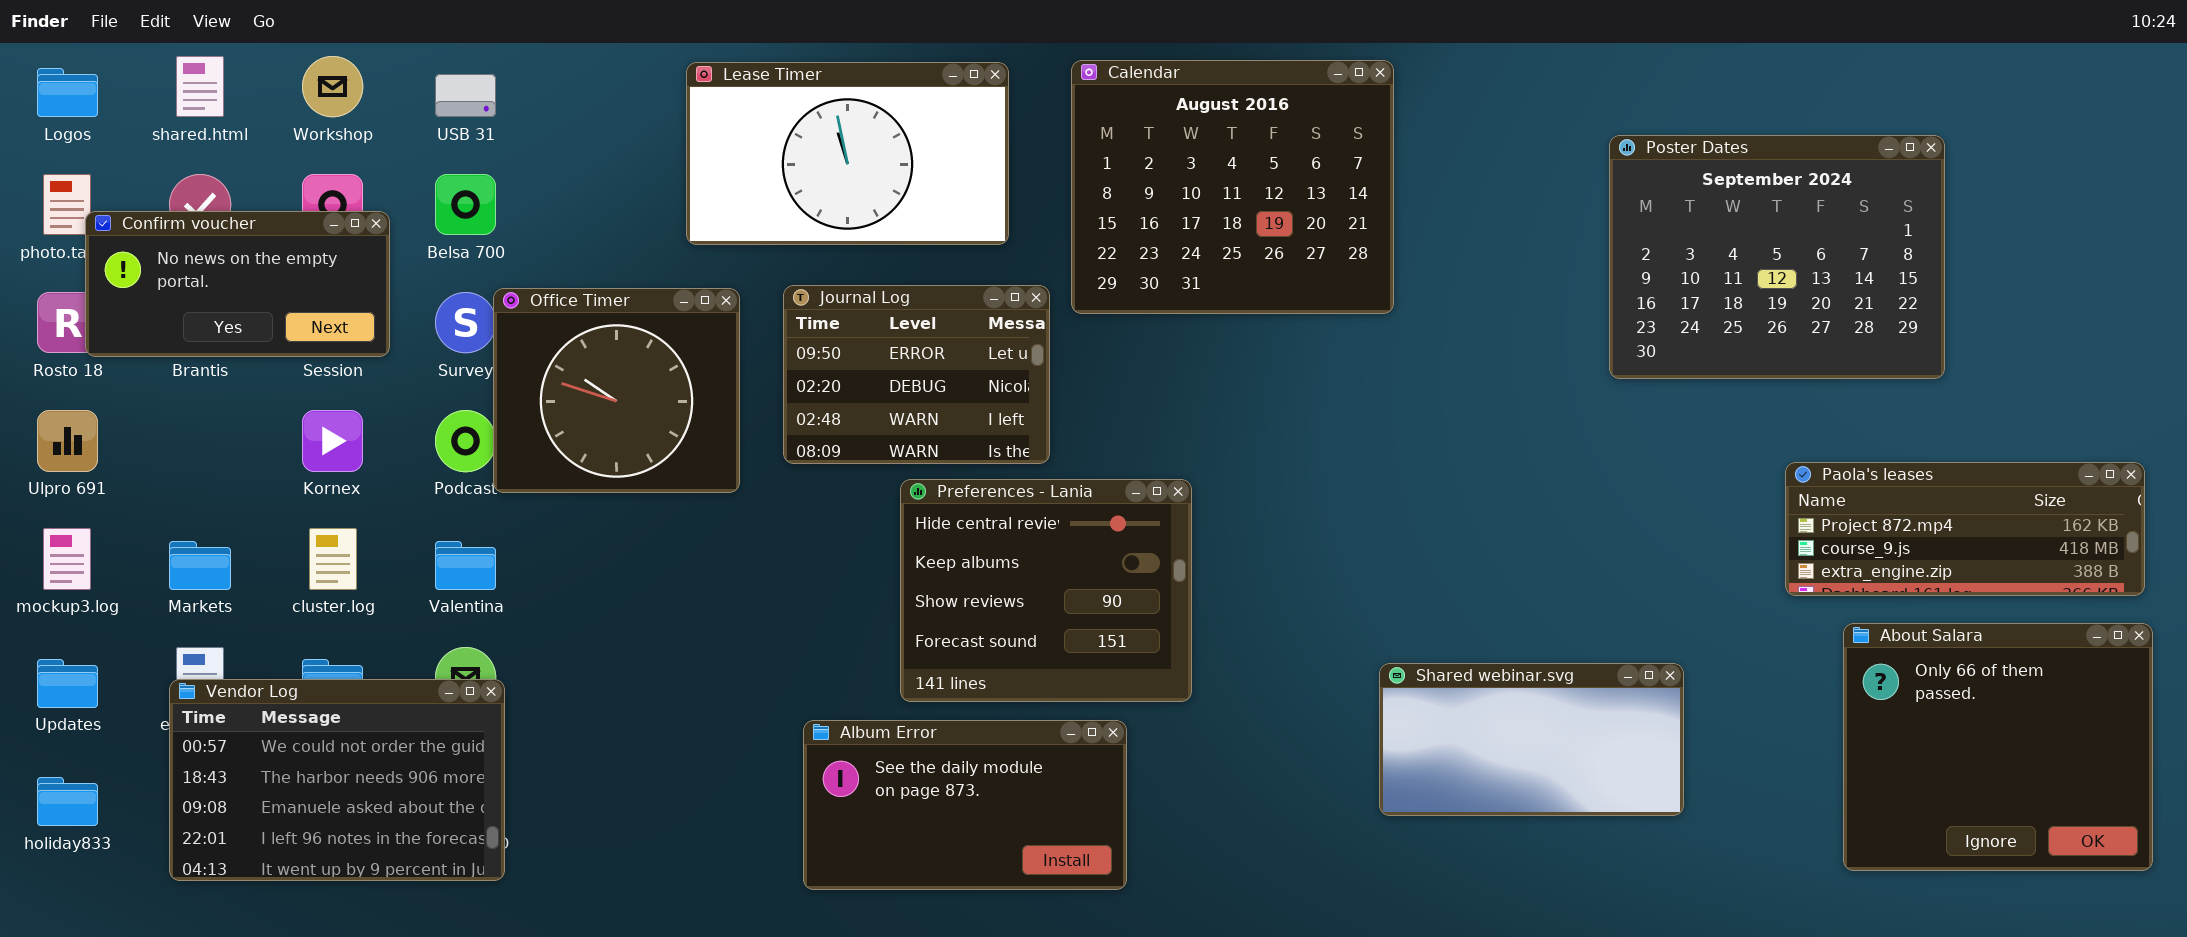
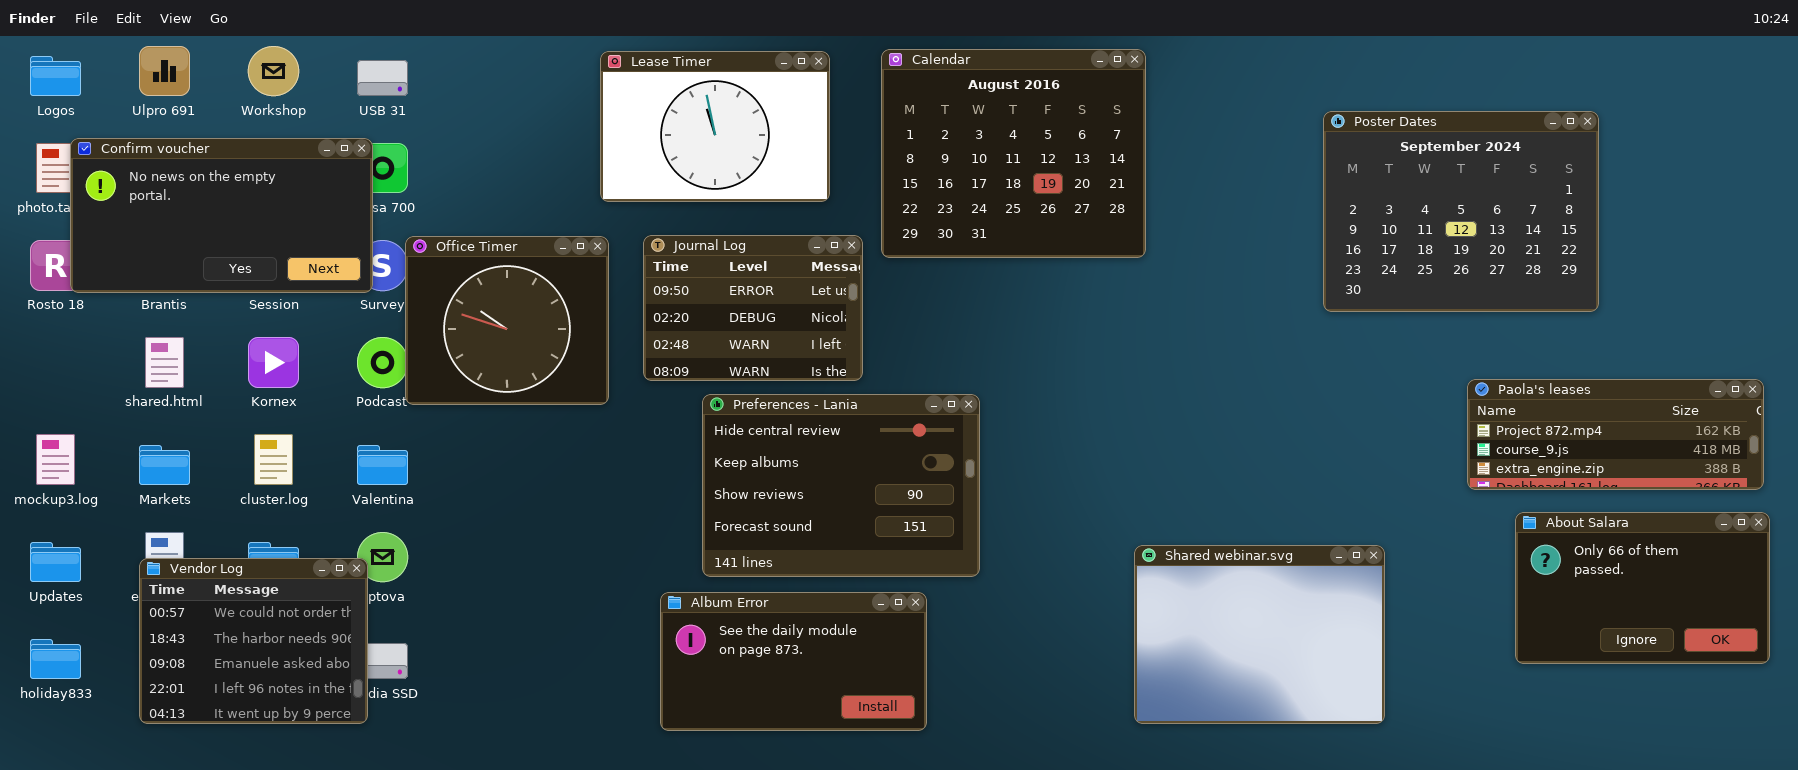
shared.html: [176,56,224,117] -> [145,337,184,388], moved
Lease Timer: [686,62,1009,245] -> [600,51,830,202], resized
Confirm voucher: [85,211,390,357] -> [70,138,373,293], resized
Ulpro 691: [37,410,98,472] -> [139,46,190,96], moved
Preferences - Lania: [900,479,1192,702] -> [702,394,980,577], resized
About Salara: [1843,623,2153,871] -> [1515,512,1770,664], resized
Shared webinar.svg: [1379,663,1684,816] -> [1134,545,1385,724], resized
Vendor Log: [169,679,505,881] -> [139,558,368,724], resized

